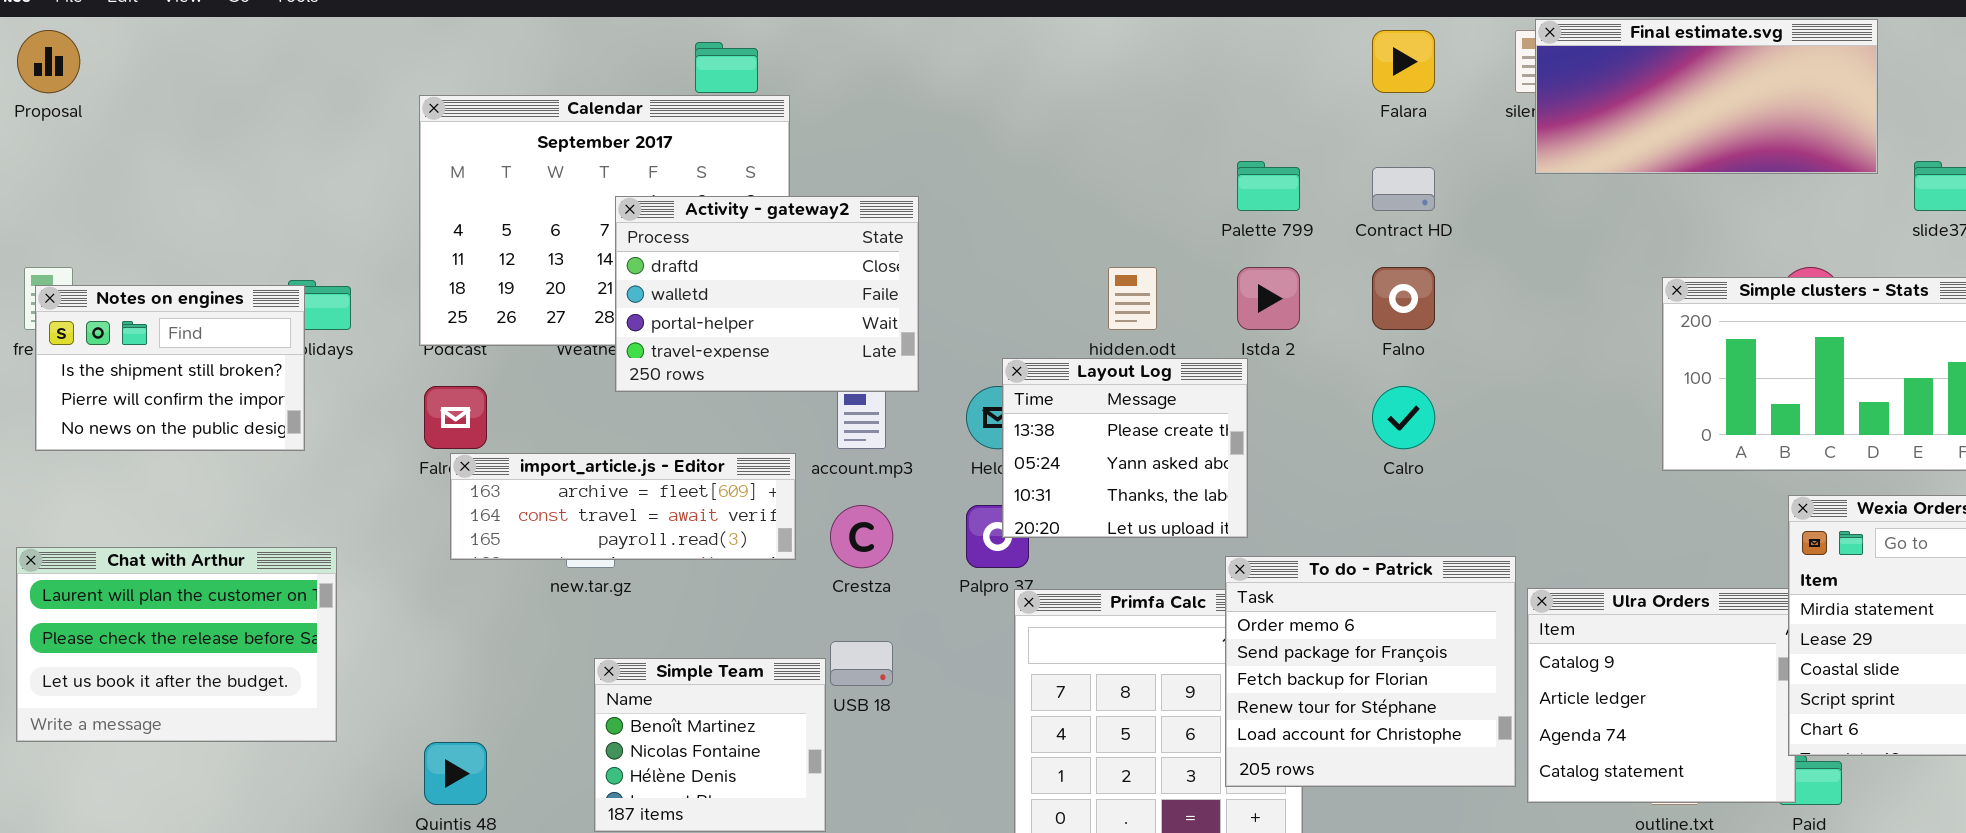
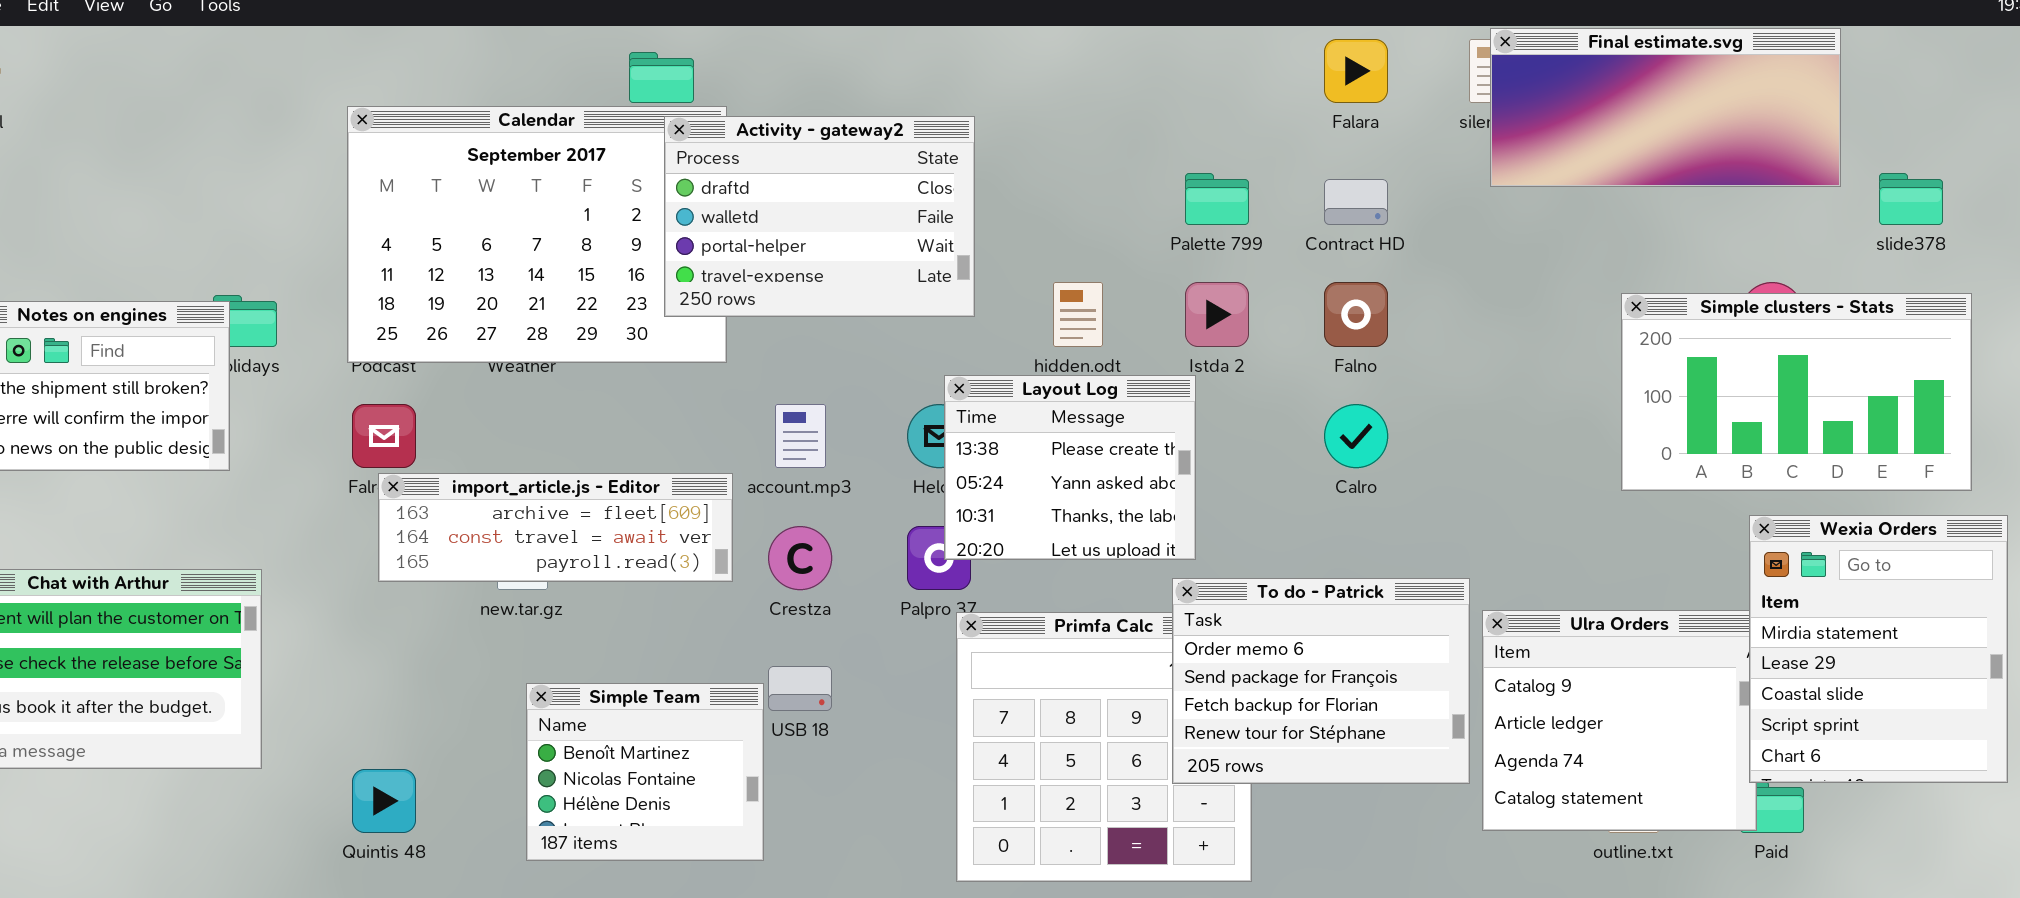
Activity - gateway2: [615,196,919,392] -> [664,116,975,317], moved
To do - Patrick: [1225,556,1516,787] -> [1172,578,1470,784], resized

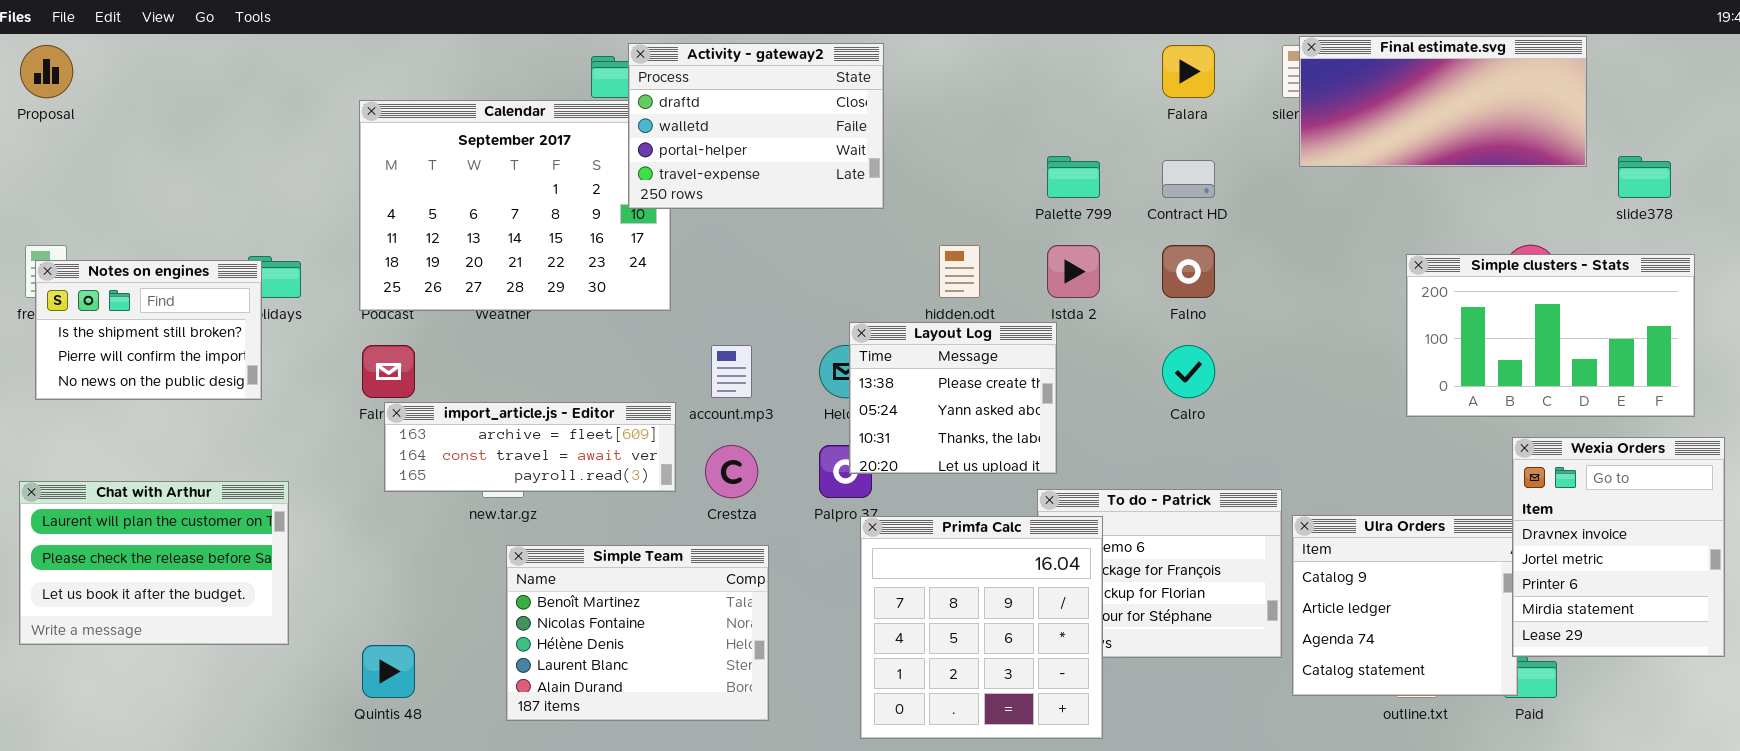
Activity - gateway2: [664,116,975,317] -> [628,43,884,209], moved
Wexia Orders: [1749,515,2008,783] -> [1512,437,1725,657], scrolled up 3 rows
Primfa Calc: [956,612,1252,882] -> [860,516,1103,739], raised
Simple Team: [526,683,764,861] -> [506,545,769,721], resized

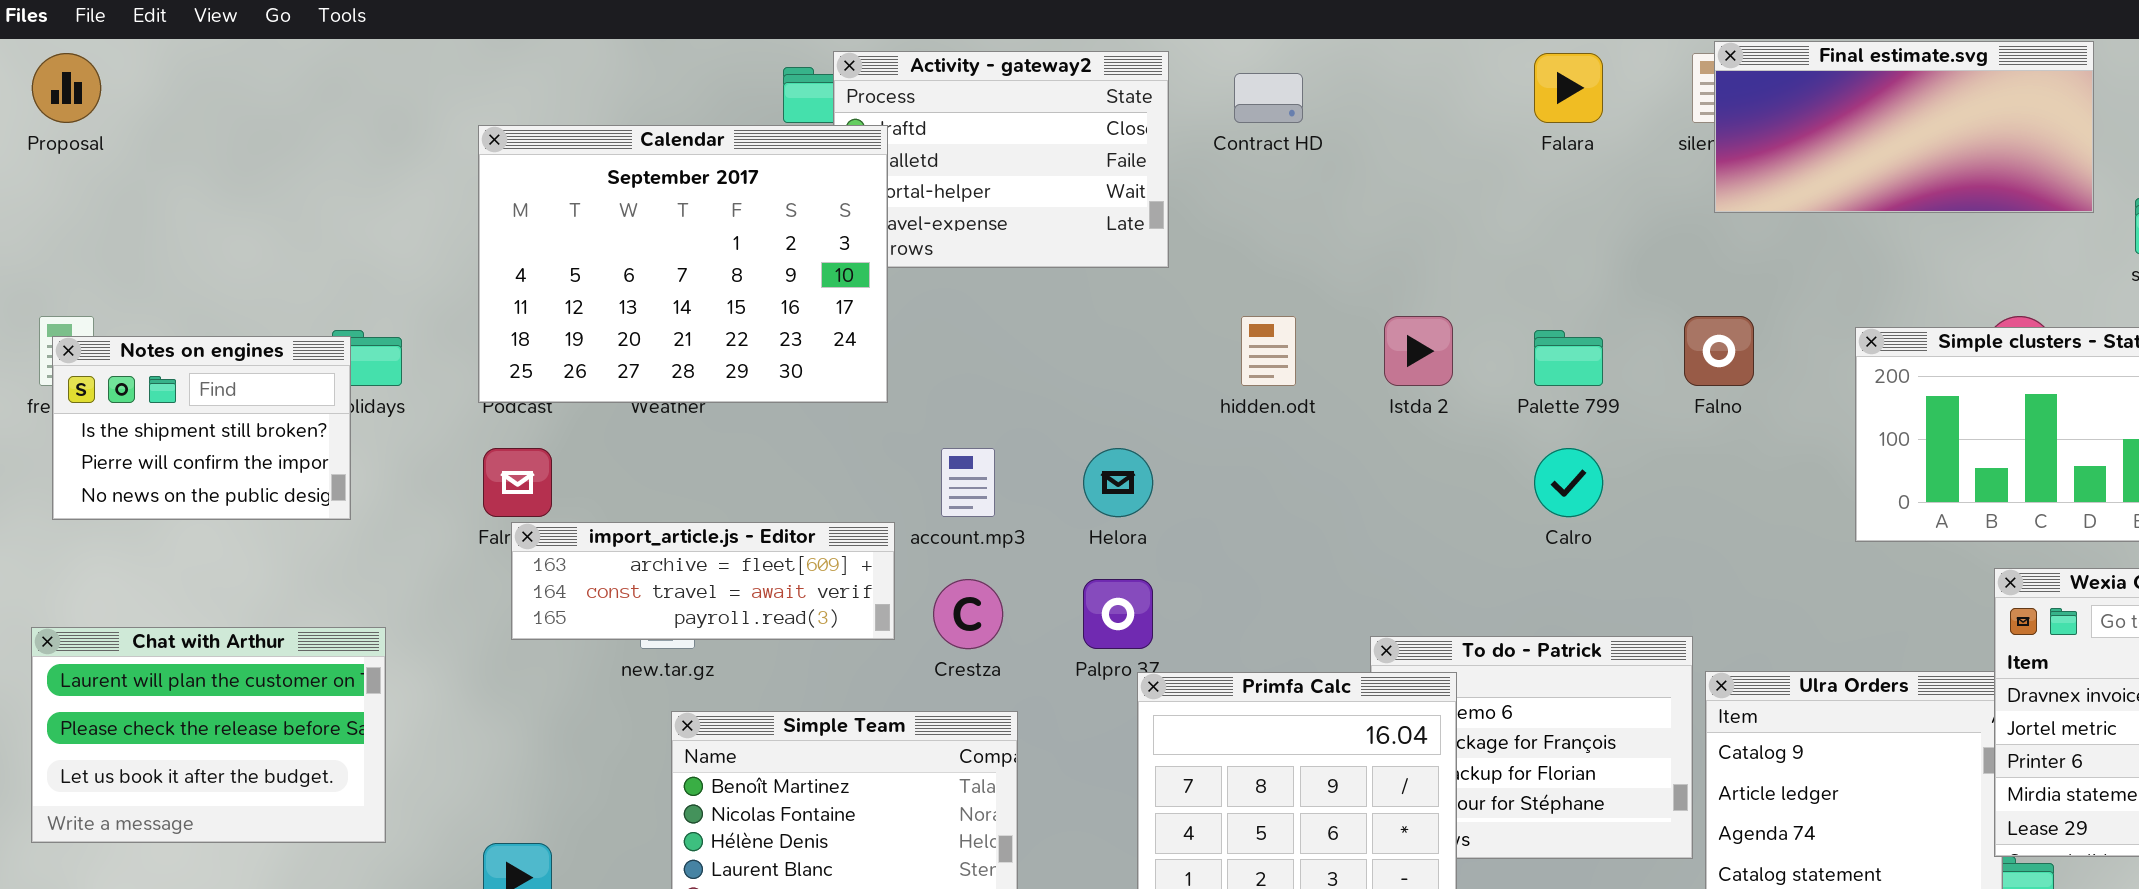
Calendar: [359,100,671,311] -> [478,125,888,403], raised
Palette 799: [1047,156,1100,198] -> [1534,330,1603,386], moved
Contract HD: [1162,160,1215,198] -> [1234,73,1303,123], moved
Falno: [1162,245,1215,298] -> [1684,316,1754,386], moved
Layout Log: [849,322,1057,474] -> none, closed

